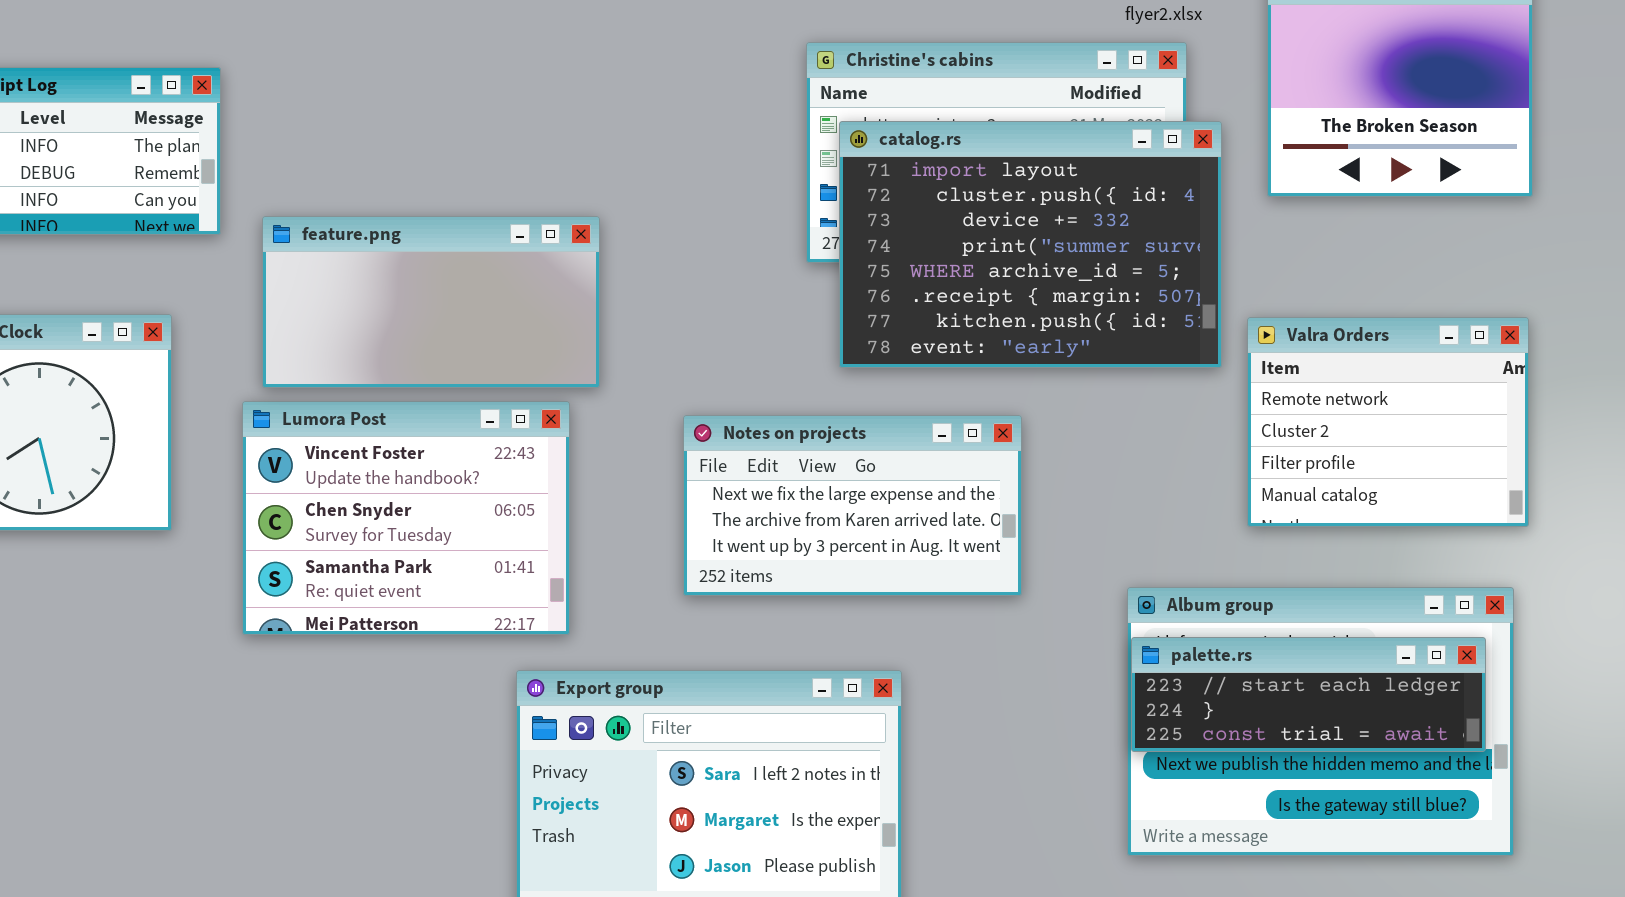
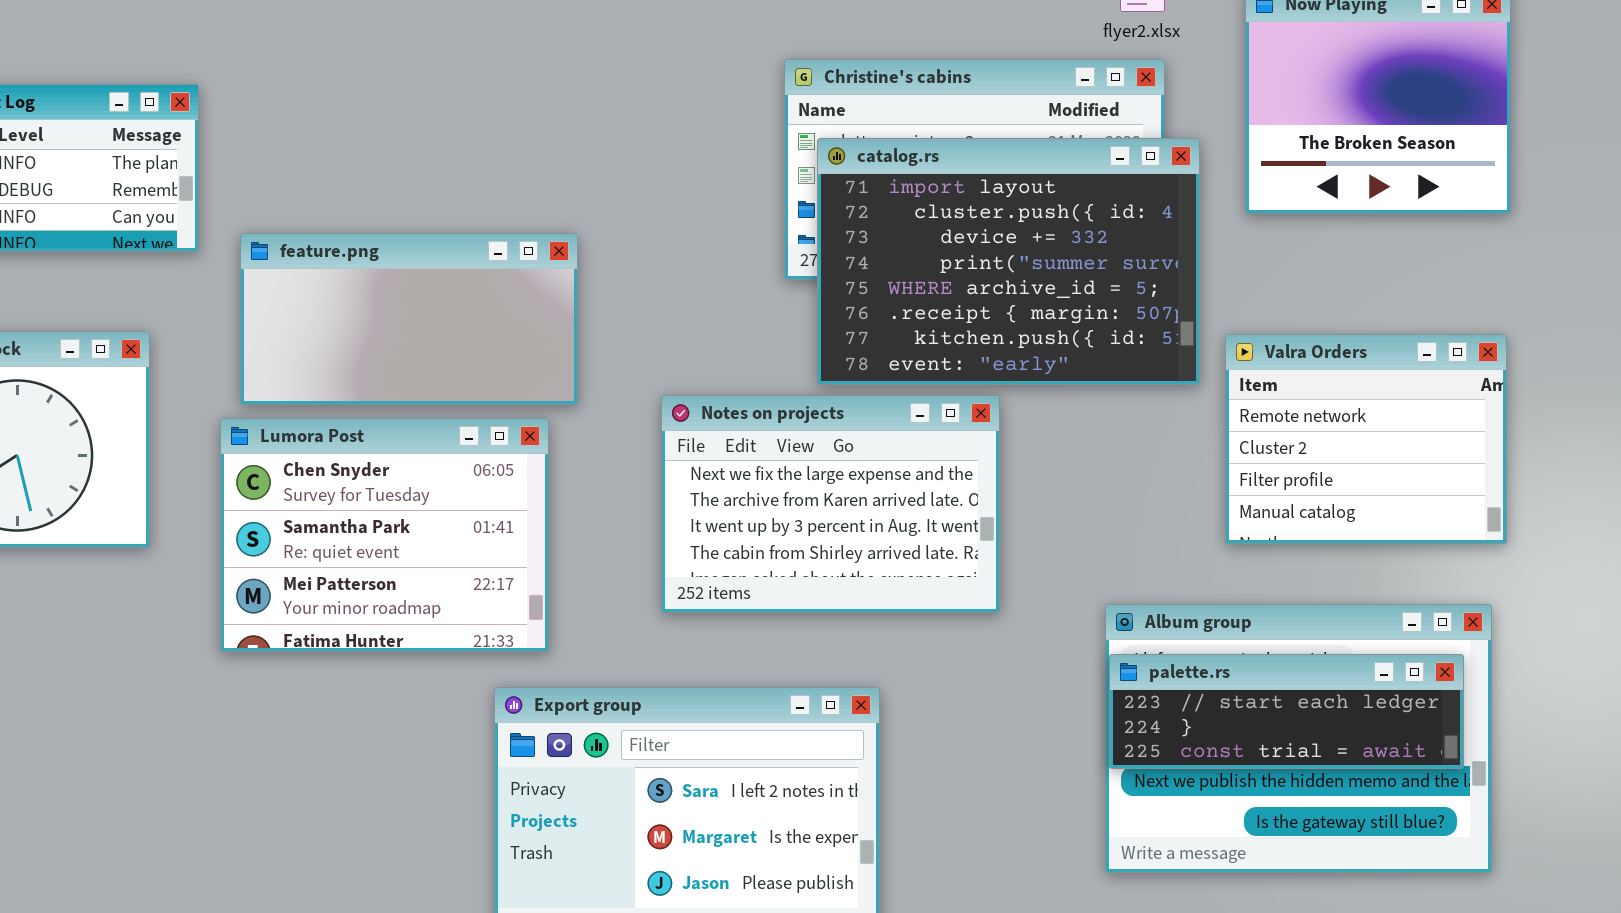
Lumora Post: [242,401,570,635] -> [220,418,549,652], scrolled down 1 row
Notes on projects: [683,415,1022,596] -> [661,395,1000,613], resized

